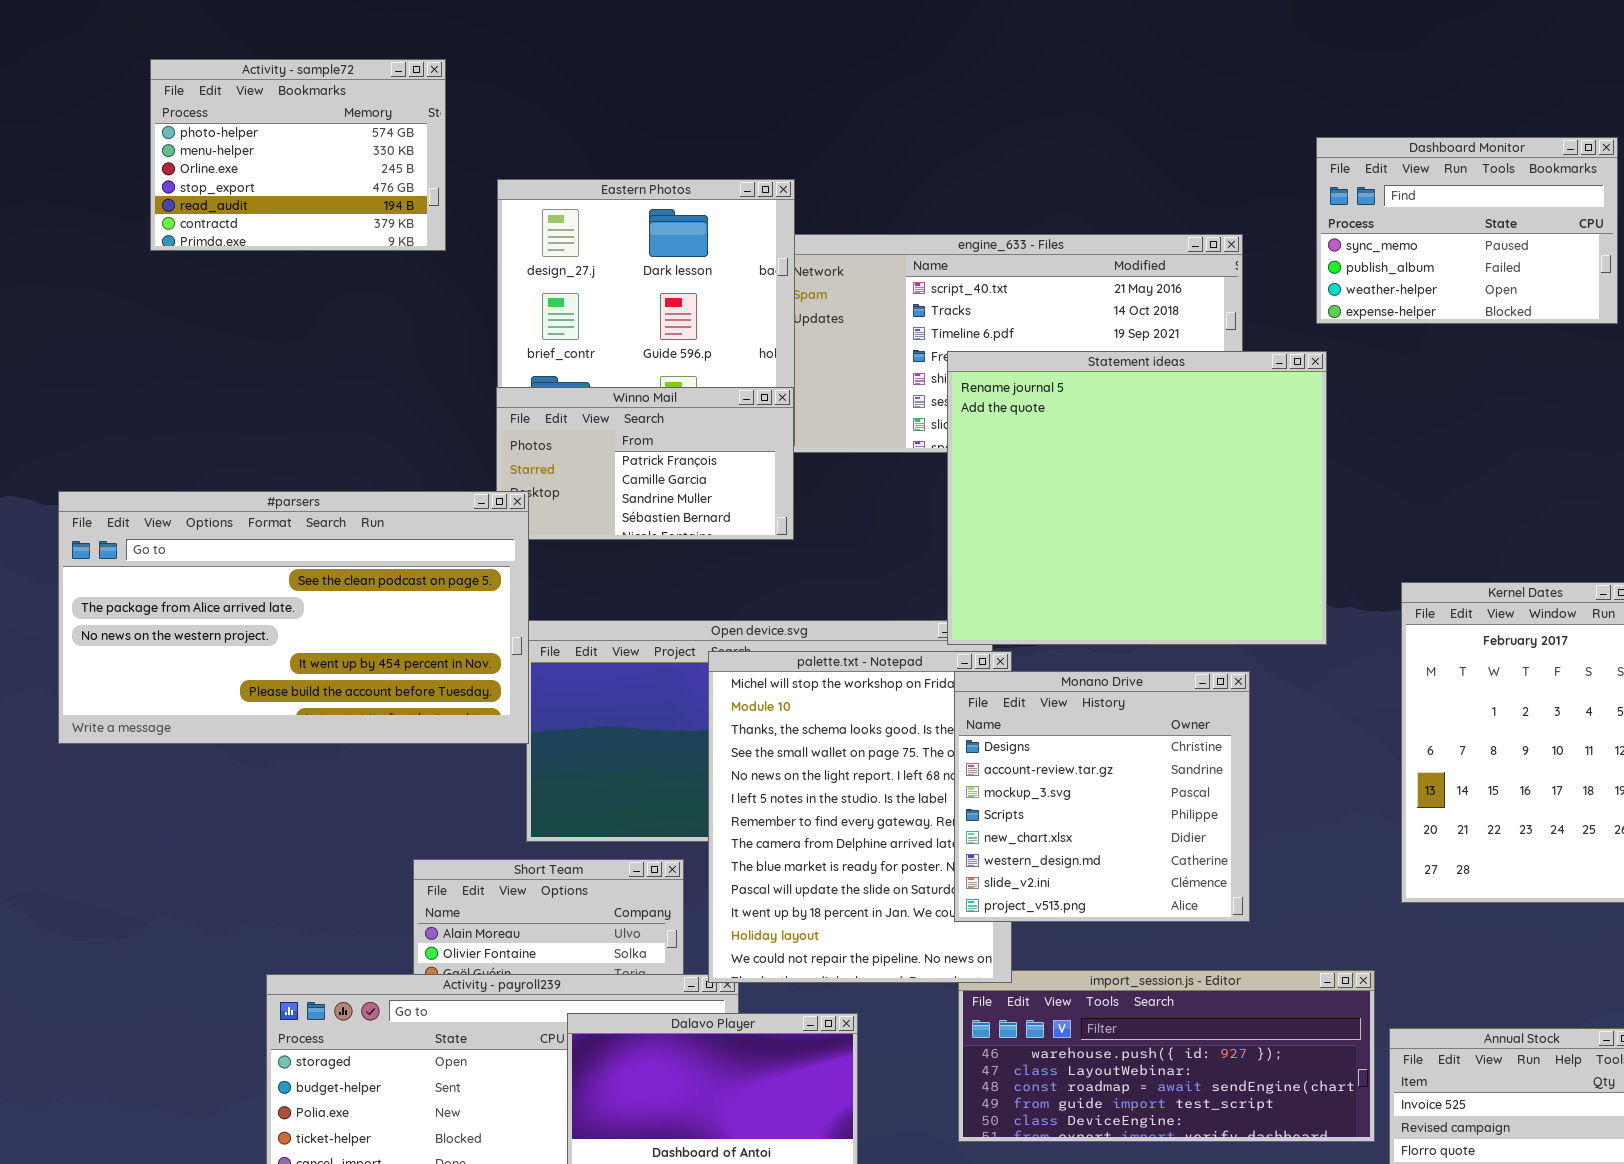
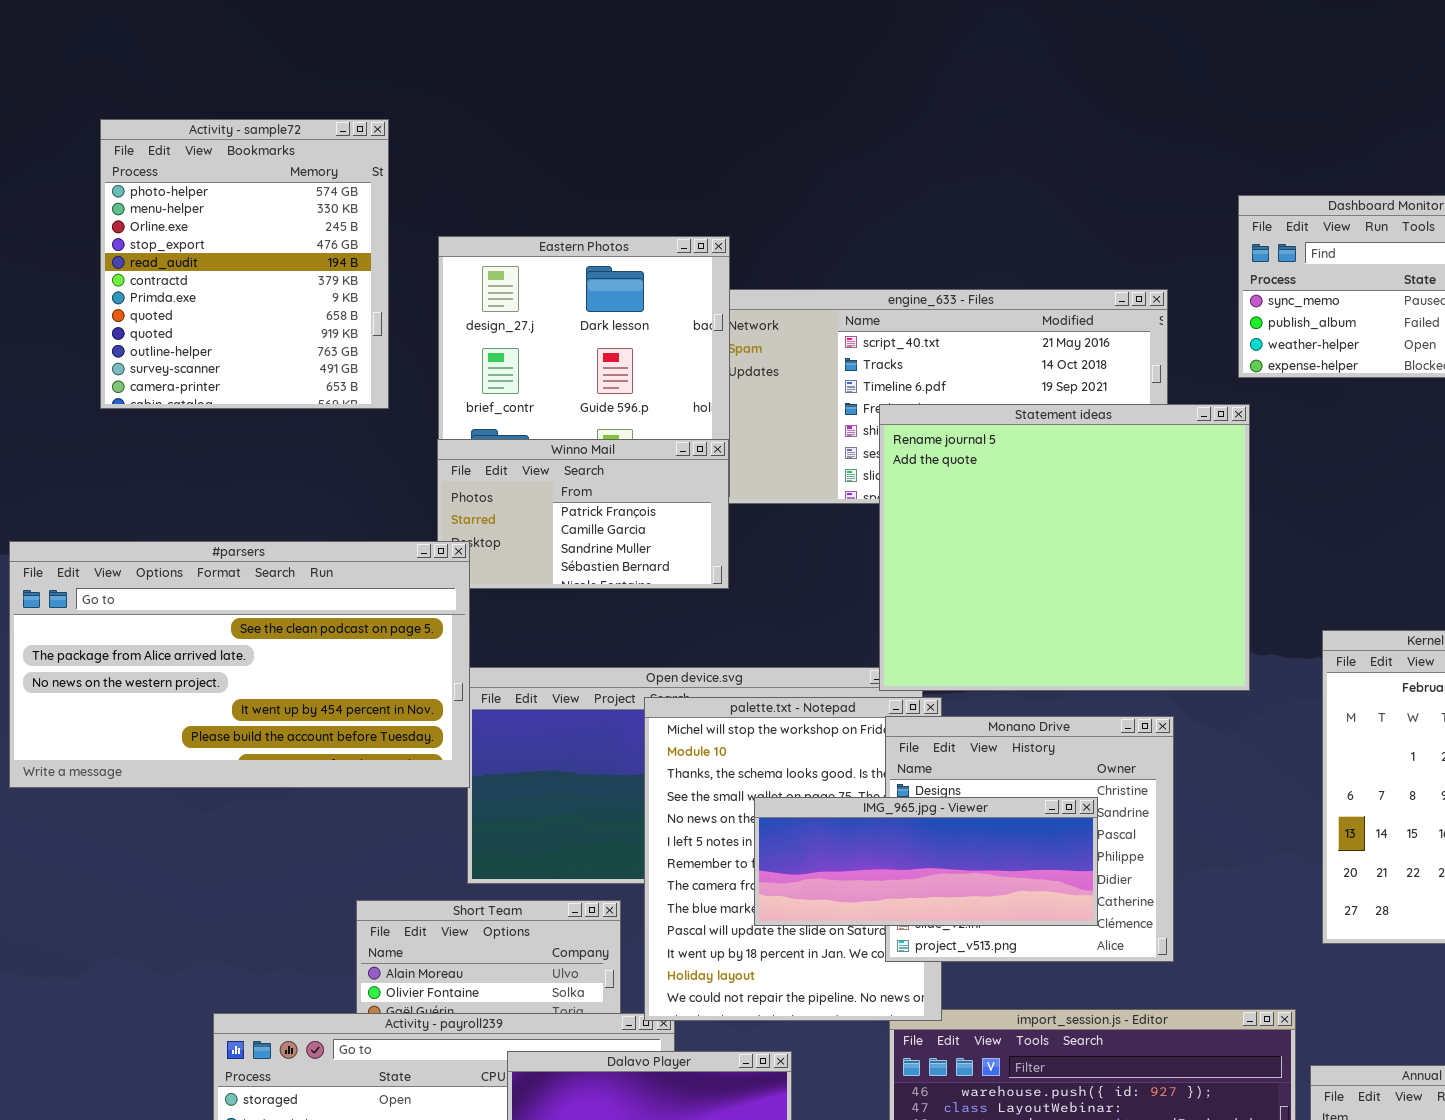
Activity - sample72: [150,59,446,251] -> [100,119,389,409], resized
IMG_965.jpg - Viewer: none -> [754,797,1098,926], opened

